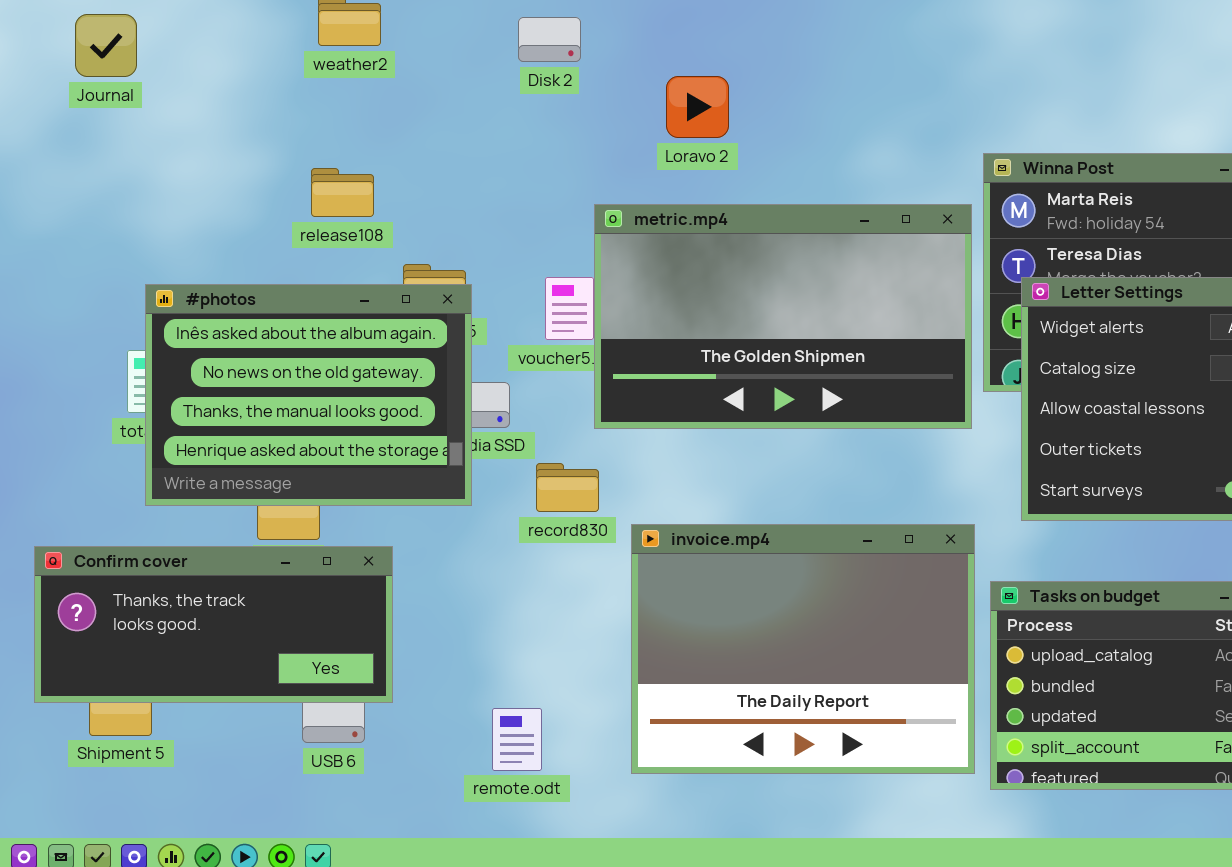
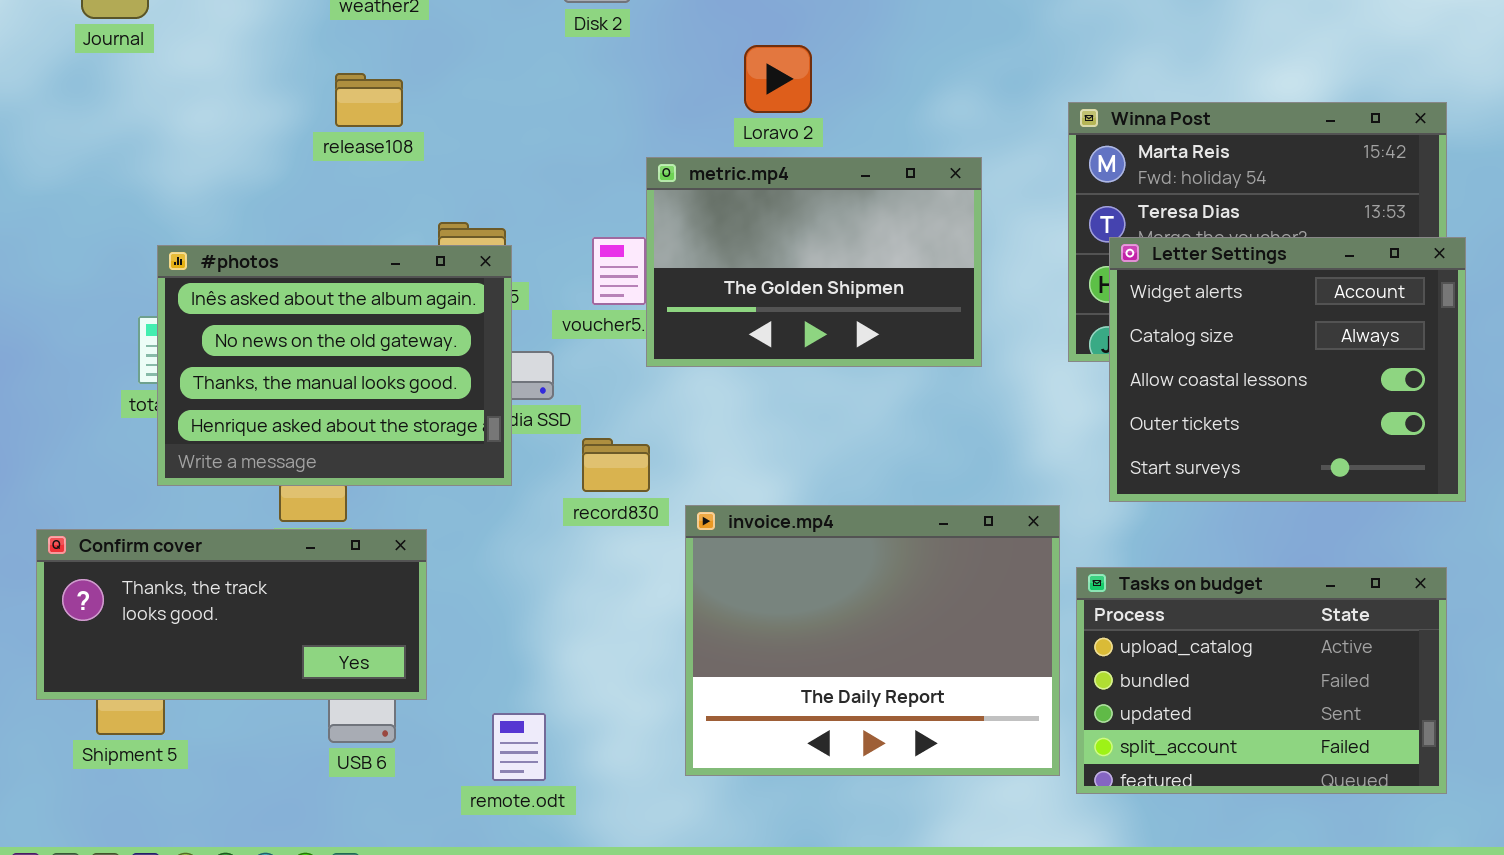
Loravo 2: [666,76,729,138] -> [744,45,812,113], moved
release108: [311,168,374,217] -> [335,73,403,127], moved
metric.mp4: [594,204,972,429] -> [646,157,982,367], resized
remote.odt: [492,708,542,771] -> [492,713,546,781], moved

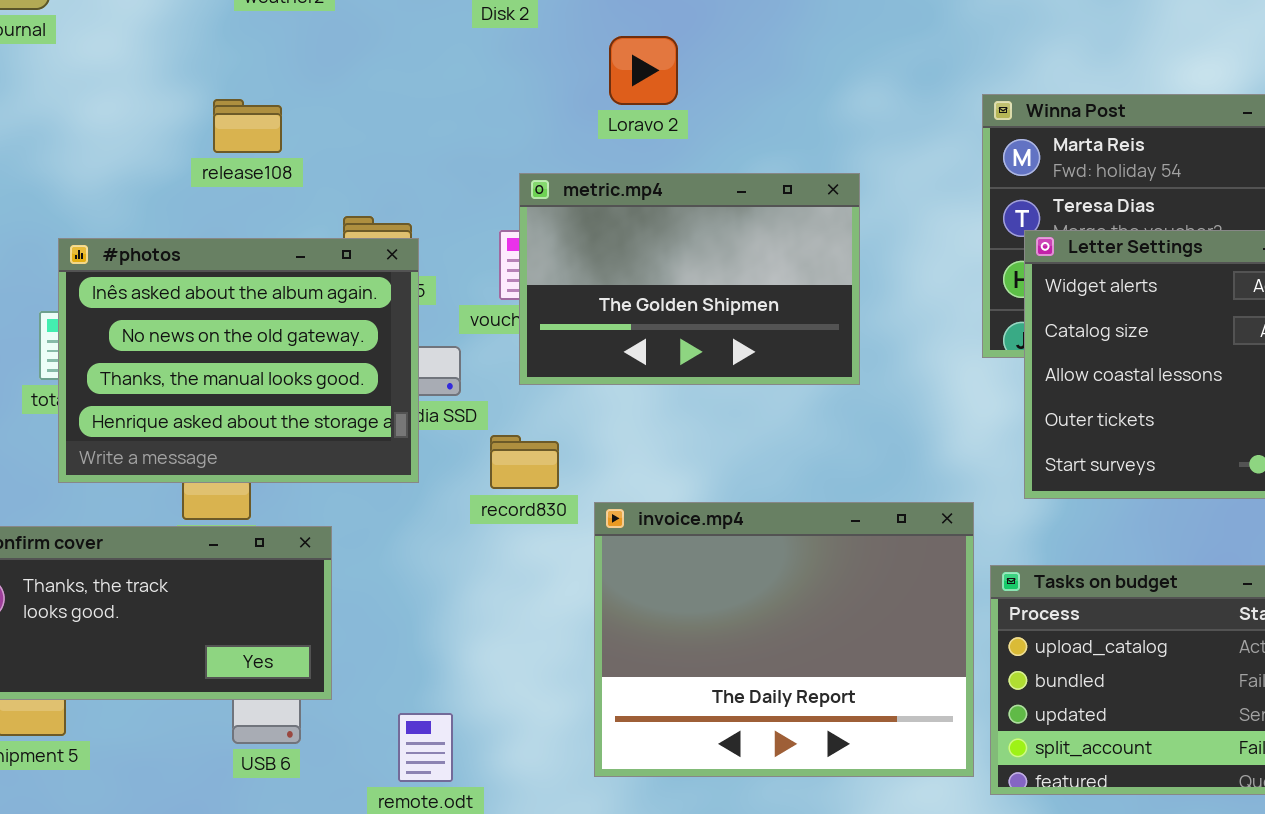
Loravo 2: [744,45,812,113] -> [609,36,678,105], moved
release108: [335,73,403,127] -> [213,99,282,153], moved
metric.mp4: [646,157,982,367] -> [519,173,860,385], moved

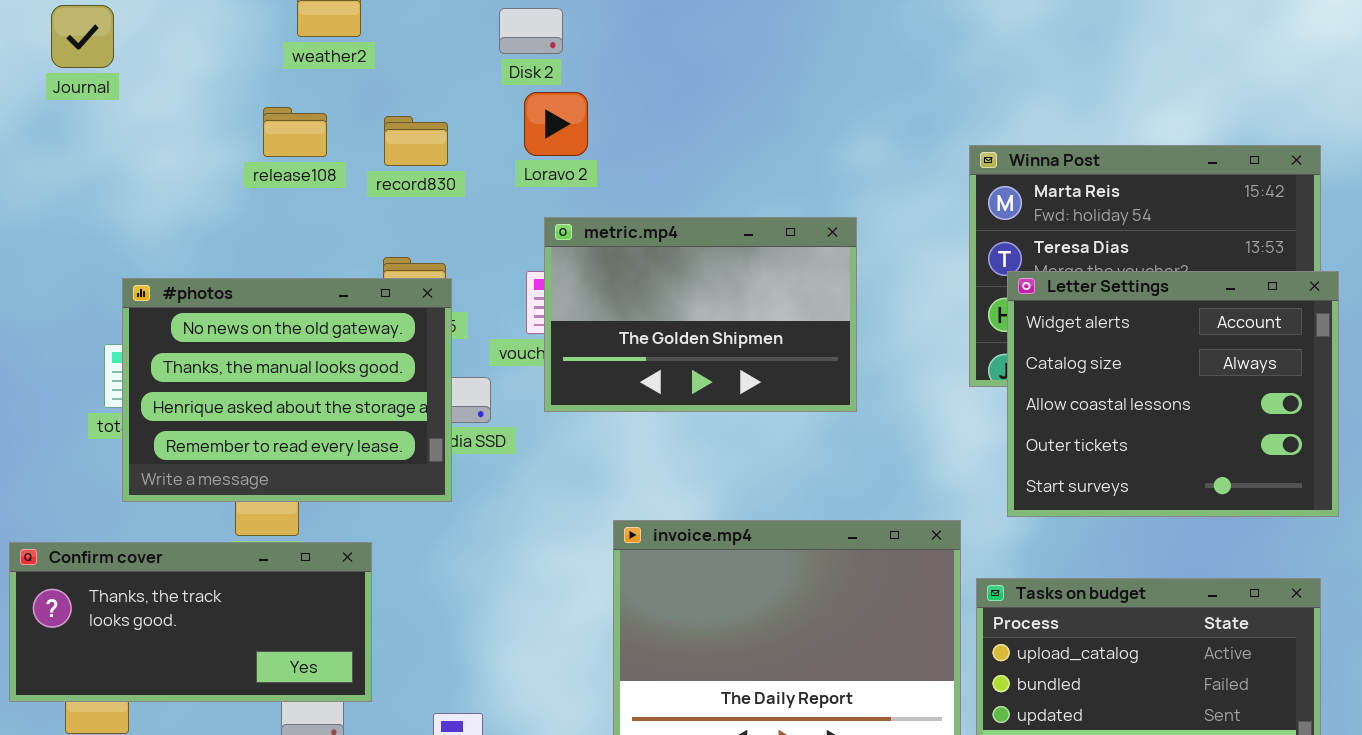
Loravo 2: [609,36,678,105] -> [524,92,588,156], moved
release108: [213,99,282,153] -> [263,107,327,157], moved
#photos: [58,238,419,483] -> [122,278,452,502], scrolled down 1 row
record830: [490,435,559,489] -> [384,116,448,166], moved

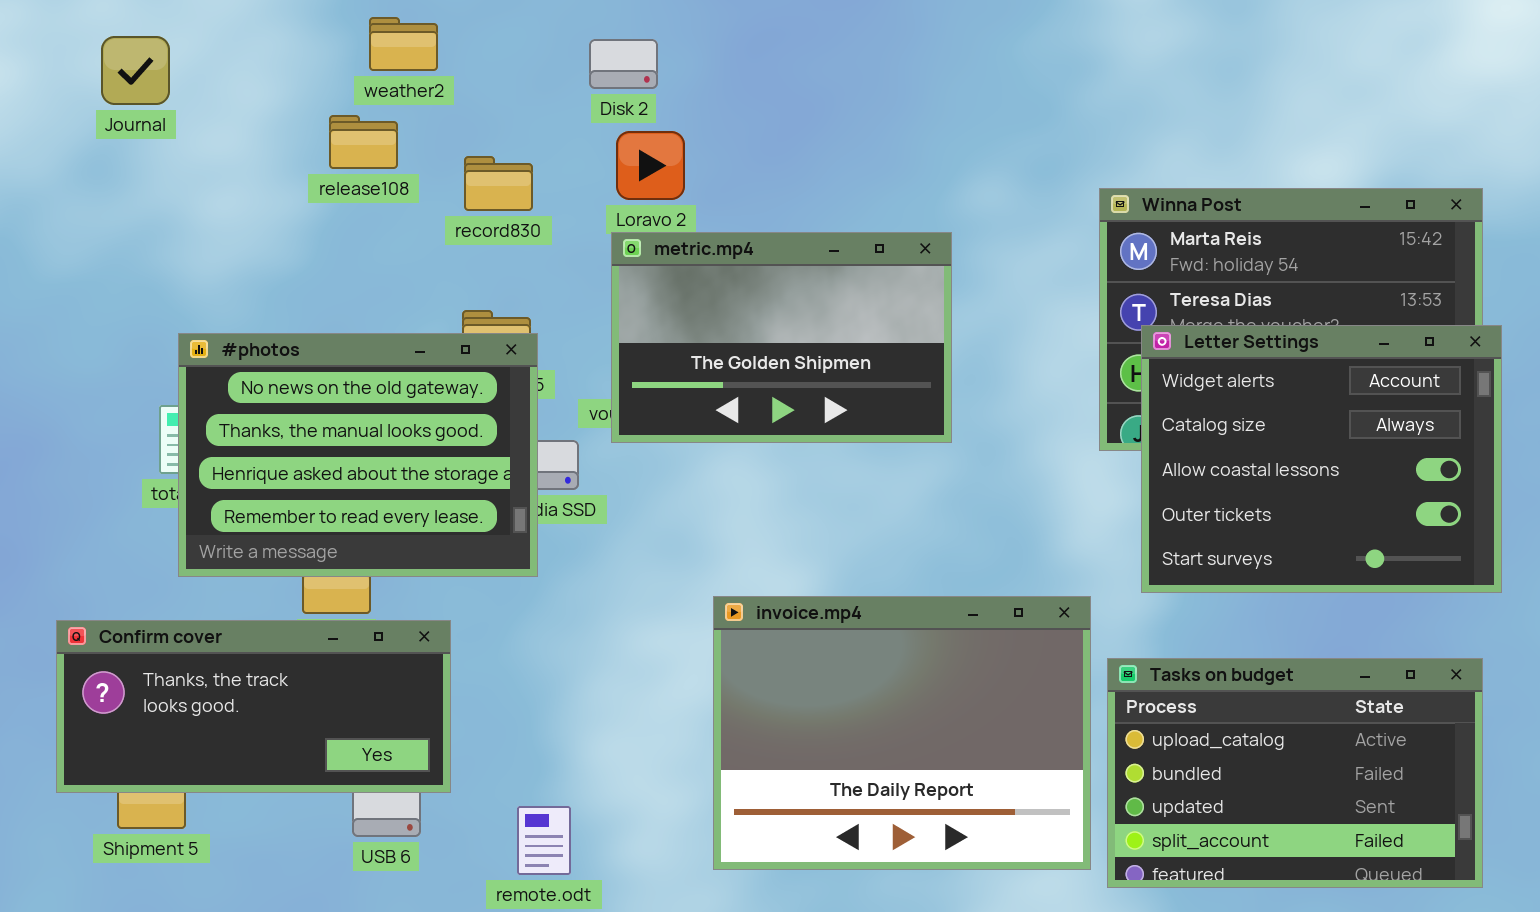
release108: [263,107,327,157] -> [329,115,398,169], moved
metric.mp4: [544,217,857,412] -> [611,232,952,443], moved

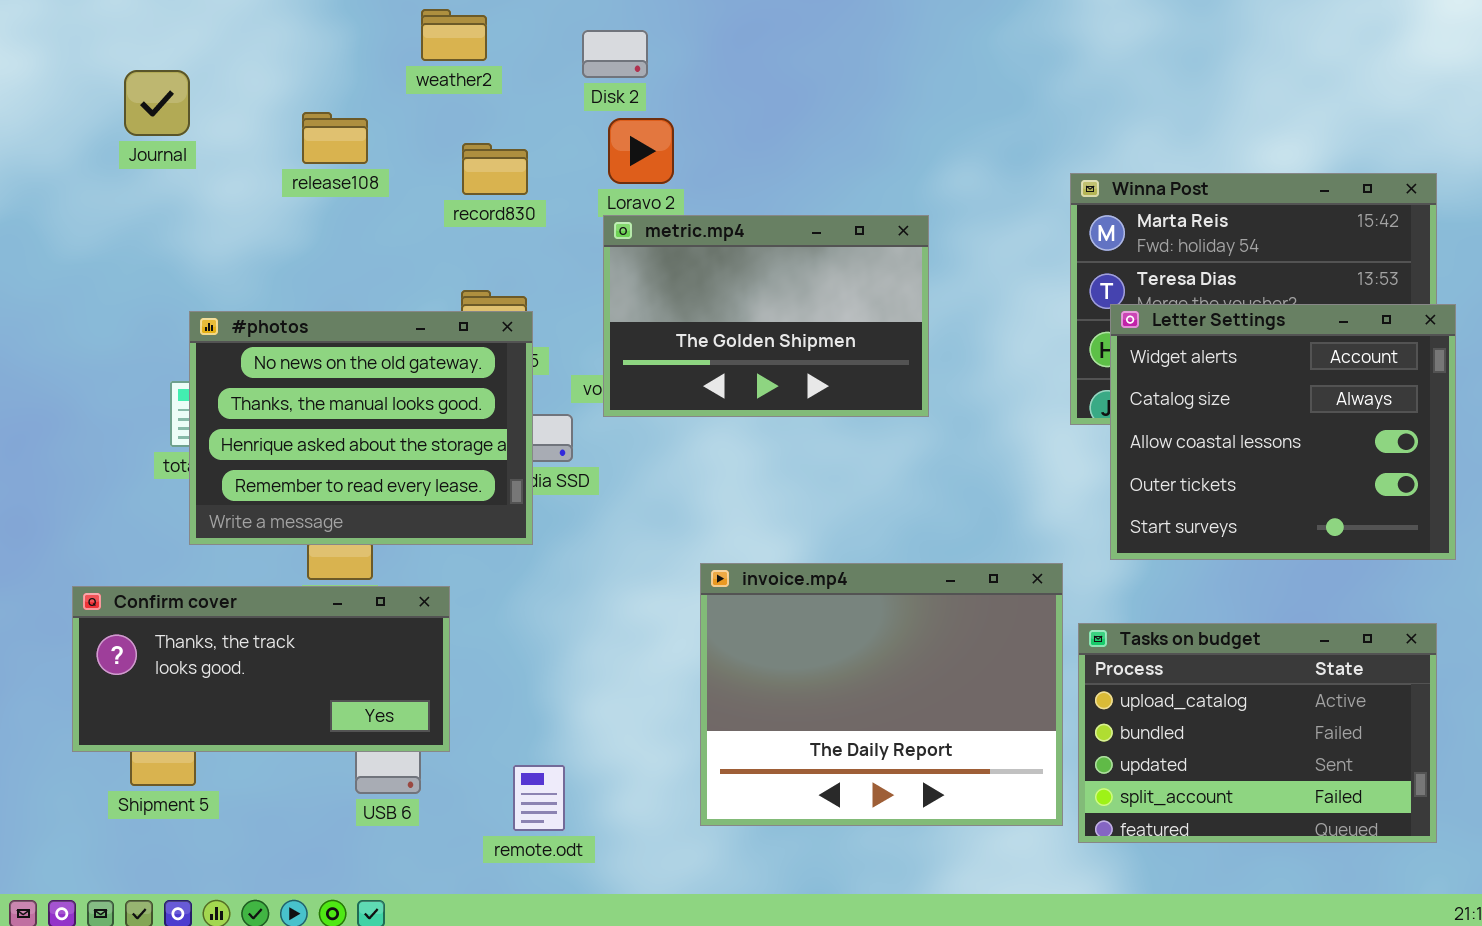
weather2: [369,17,438,71] -> [421,9,487,61], moved
Journal: [101,36,170,105] -> [124,70,190,136], moved
release108: [329,115,398,169] -> [302,112,368,164], moved

